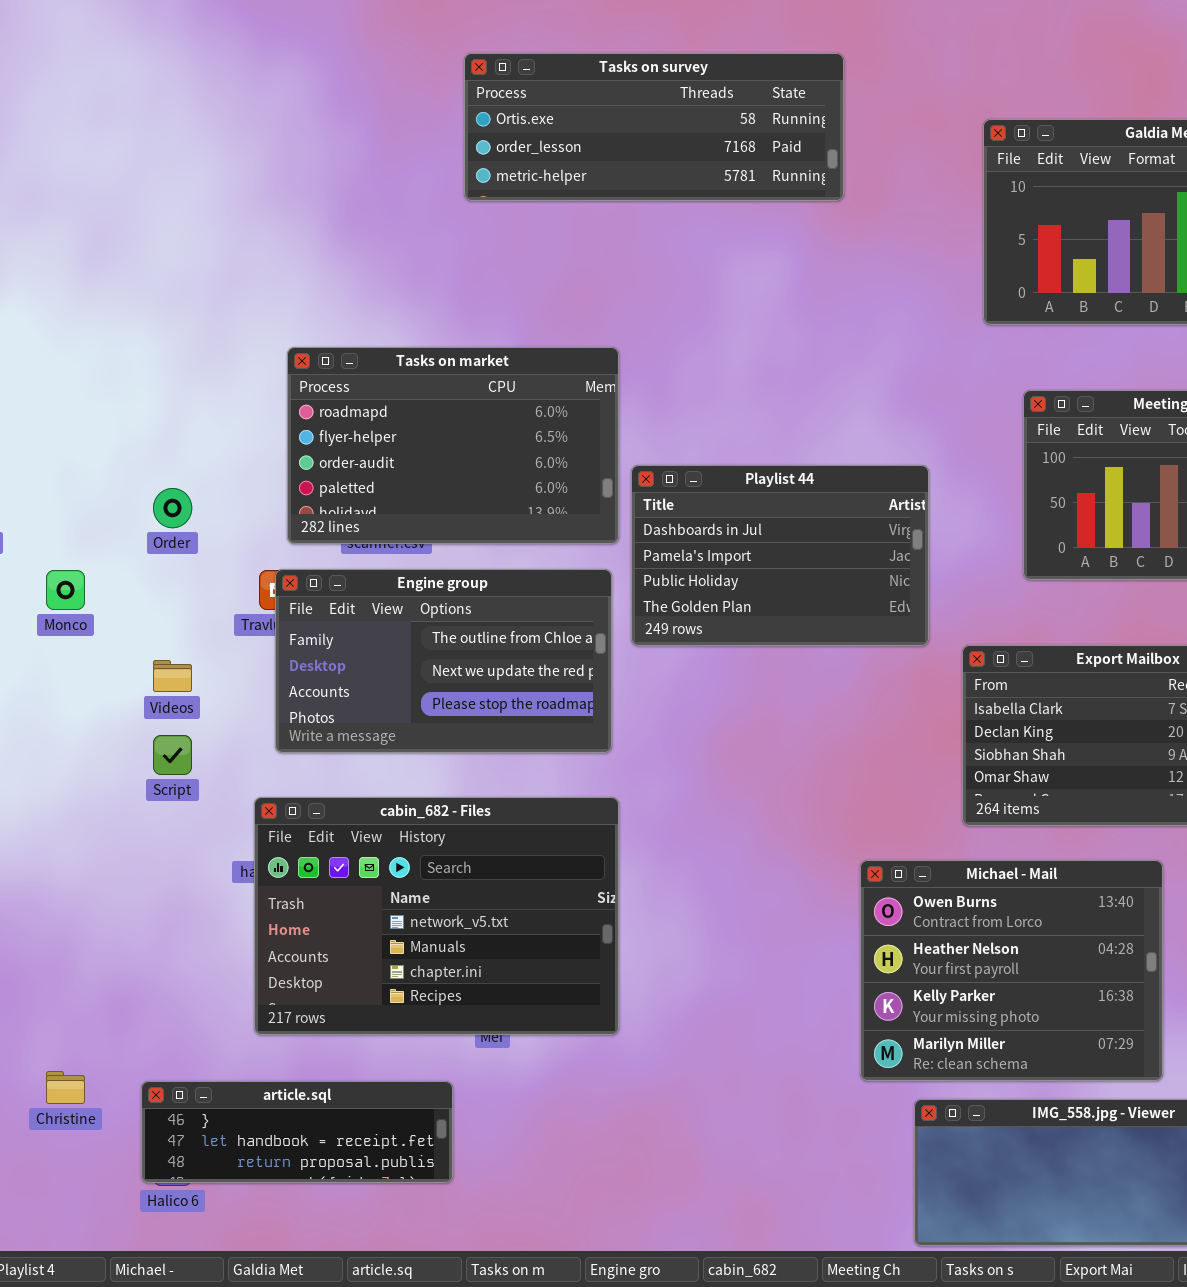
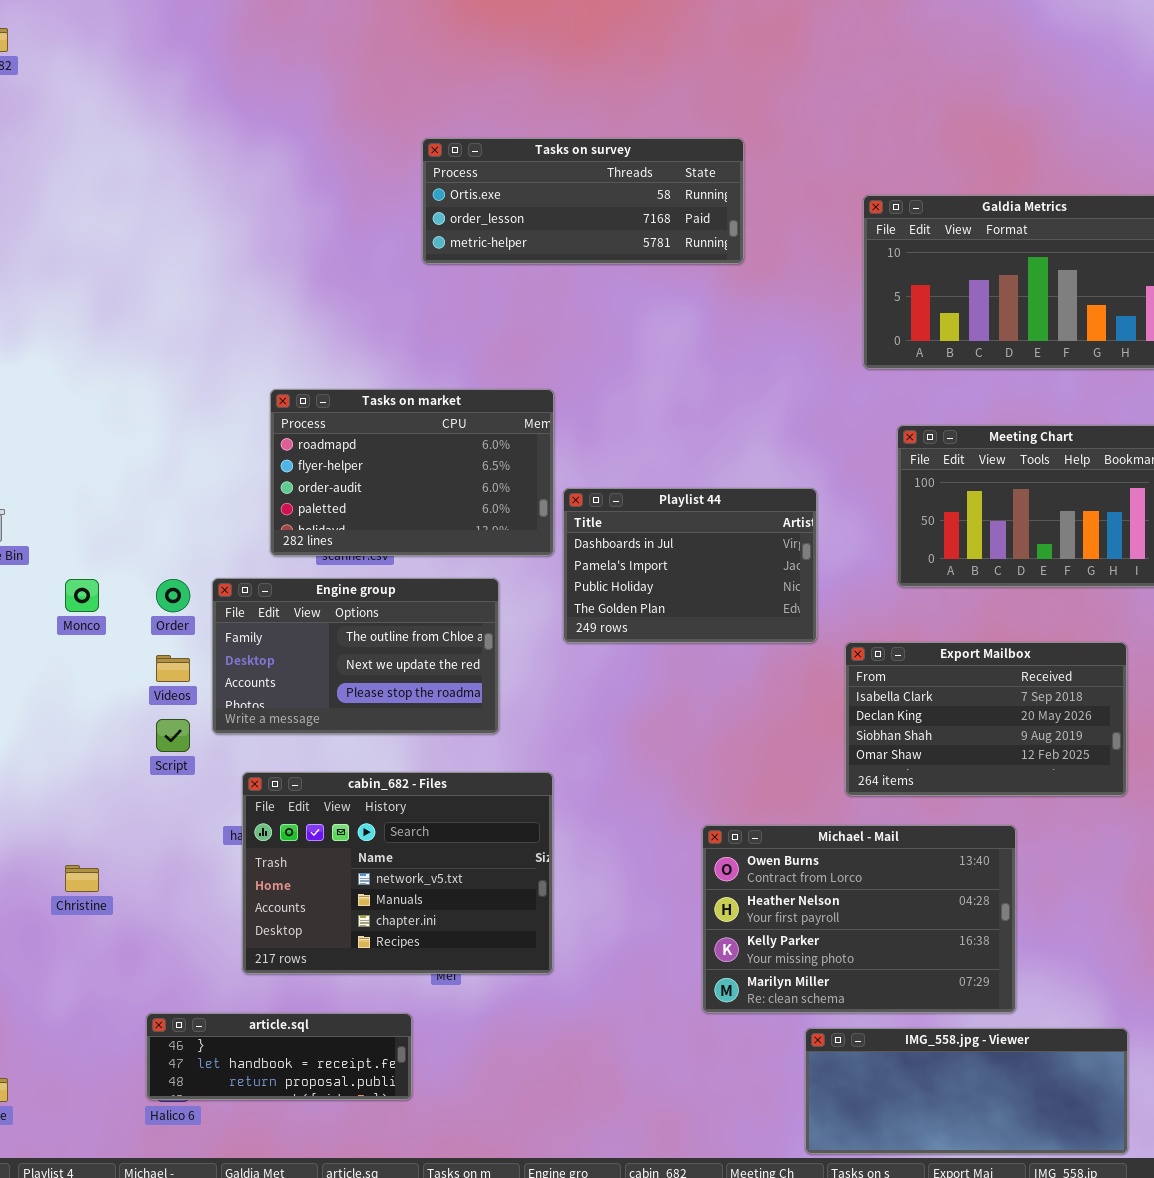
Order: [153,488,192,528] -> [156,579,190,612], moved
Engine group: [275,569,612,753] -> [212,578,499,734], moved
Michael - Mail: [860,860,1163,1081] -> [702,825,1016,1013], resized
Christine: [46,1071,85,1104] -> [65,865,99,892], moved

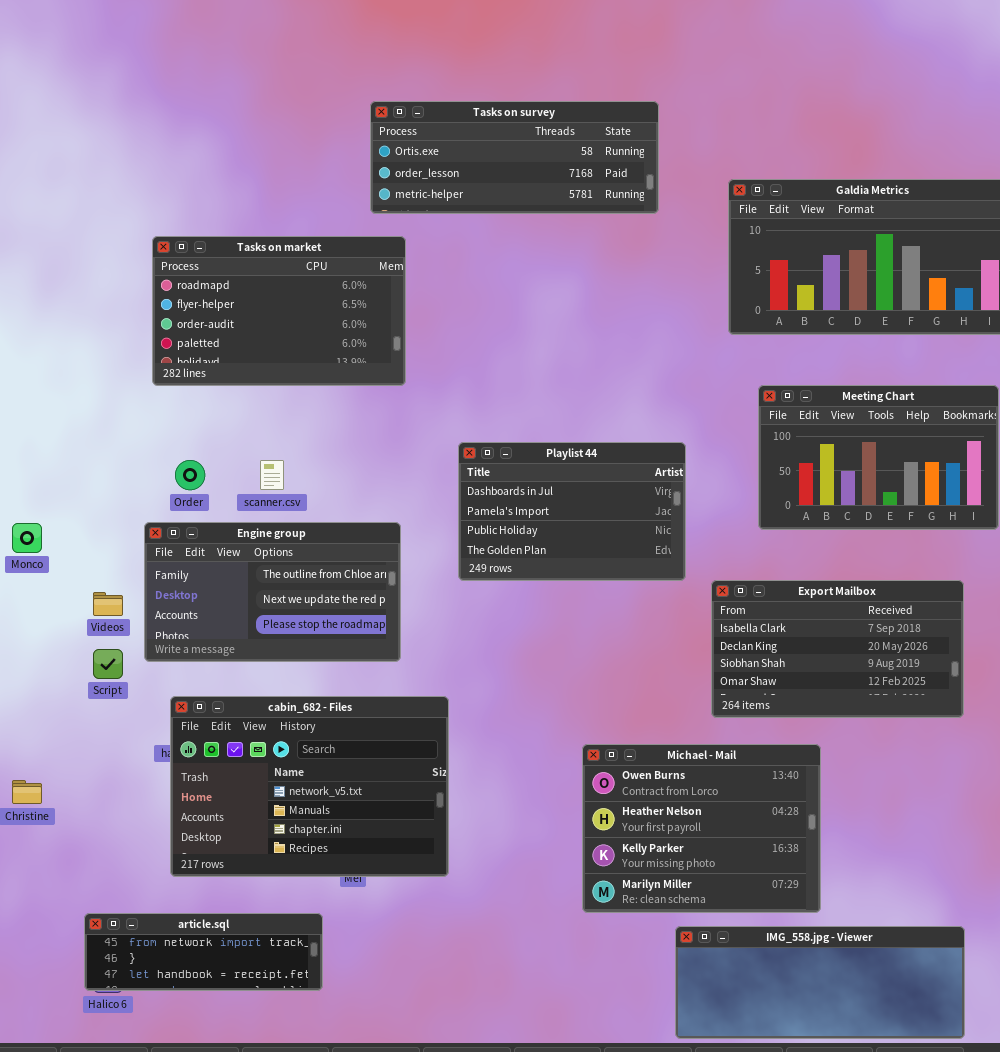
Tasks on survey: [422,138,744,264] -> [370,101,659,214], moved
Tasks on market: [270,389,554,556] -> [152,236,406,386], moved
Order: [156,579,190,612] -> [175,460,205,490], moved
Michael - Mail: [702,825,1016,1013] -> [582,744,821,913], resized
article.sql: [146,1013,412,1100] -> [84,913,323,991], scrolled up 1 row

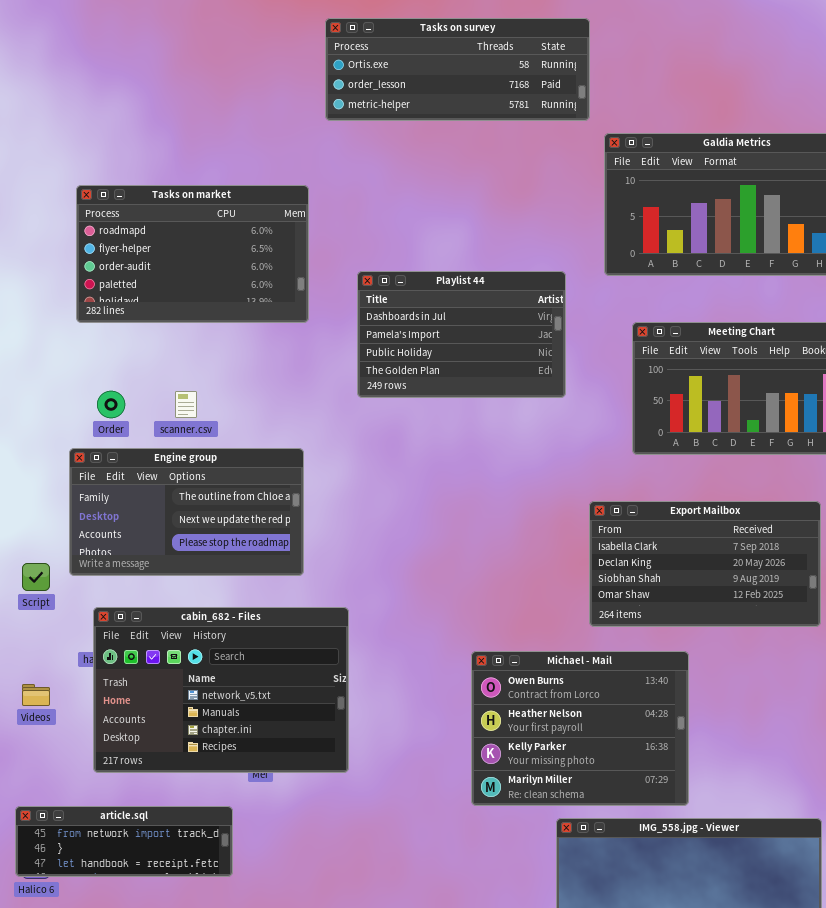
Tasks on survey: [370,101,659,214] -> [325,18,590,121], moved
Playlist 44: [458,442,686,581] -> [357,271,566,398], moved
Videos: [93,592,123,616] -> [22,684,50,706], moved

